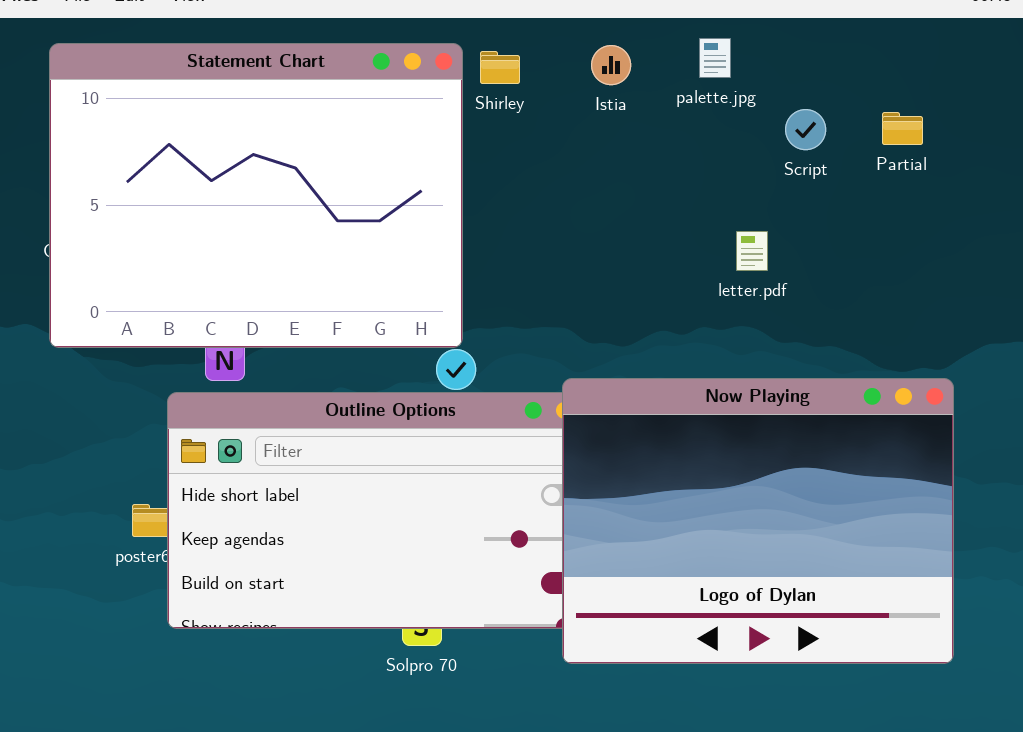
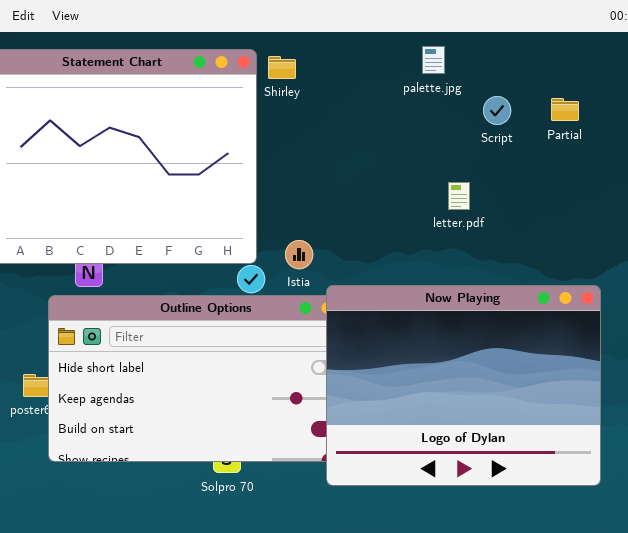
Istia: [591,45,631,85] -> [285,240,313,269], moved

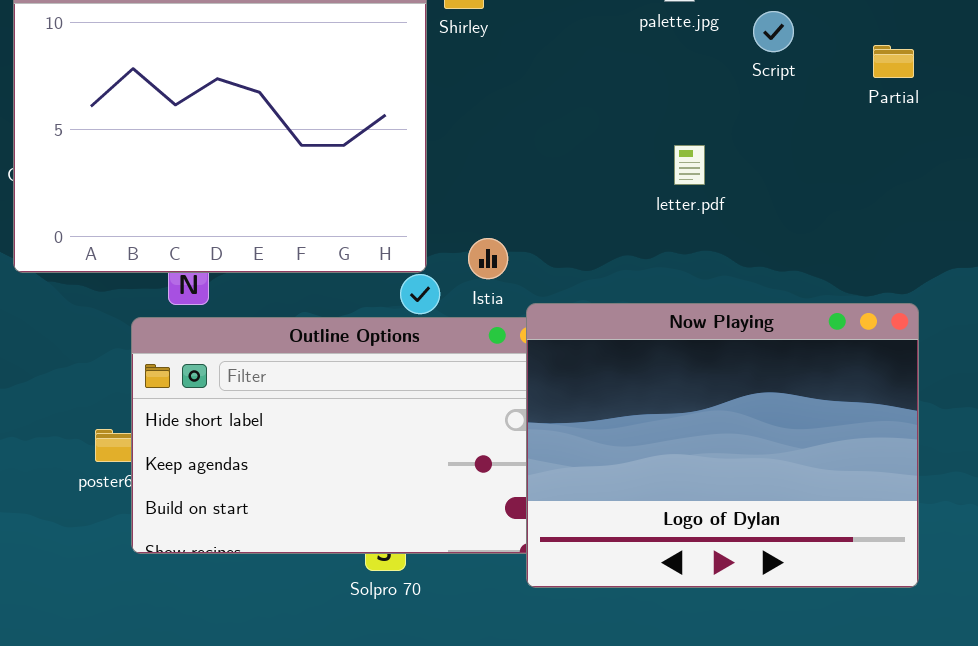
Script: [483,96,511,125] -> [753,11,794,52], moved
Partial: [551,98,579,121] -> [873,45,914,78], moved
letter.pdf: [448,182,470,210] -> [674,145,705,185], moved

